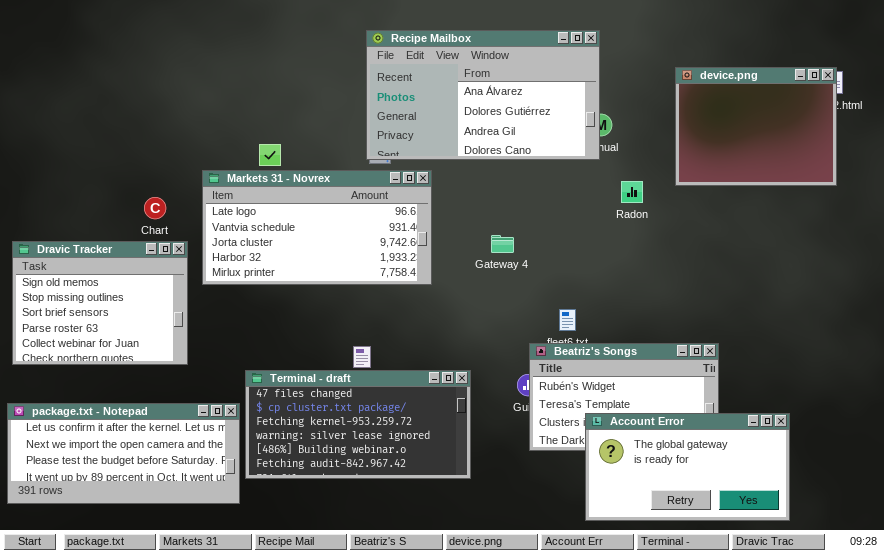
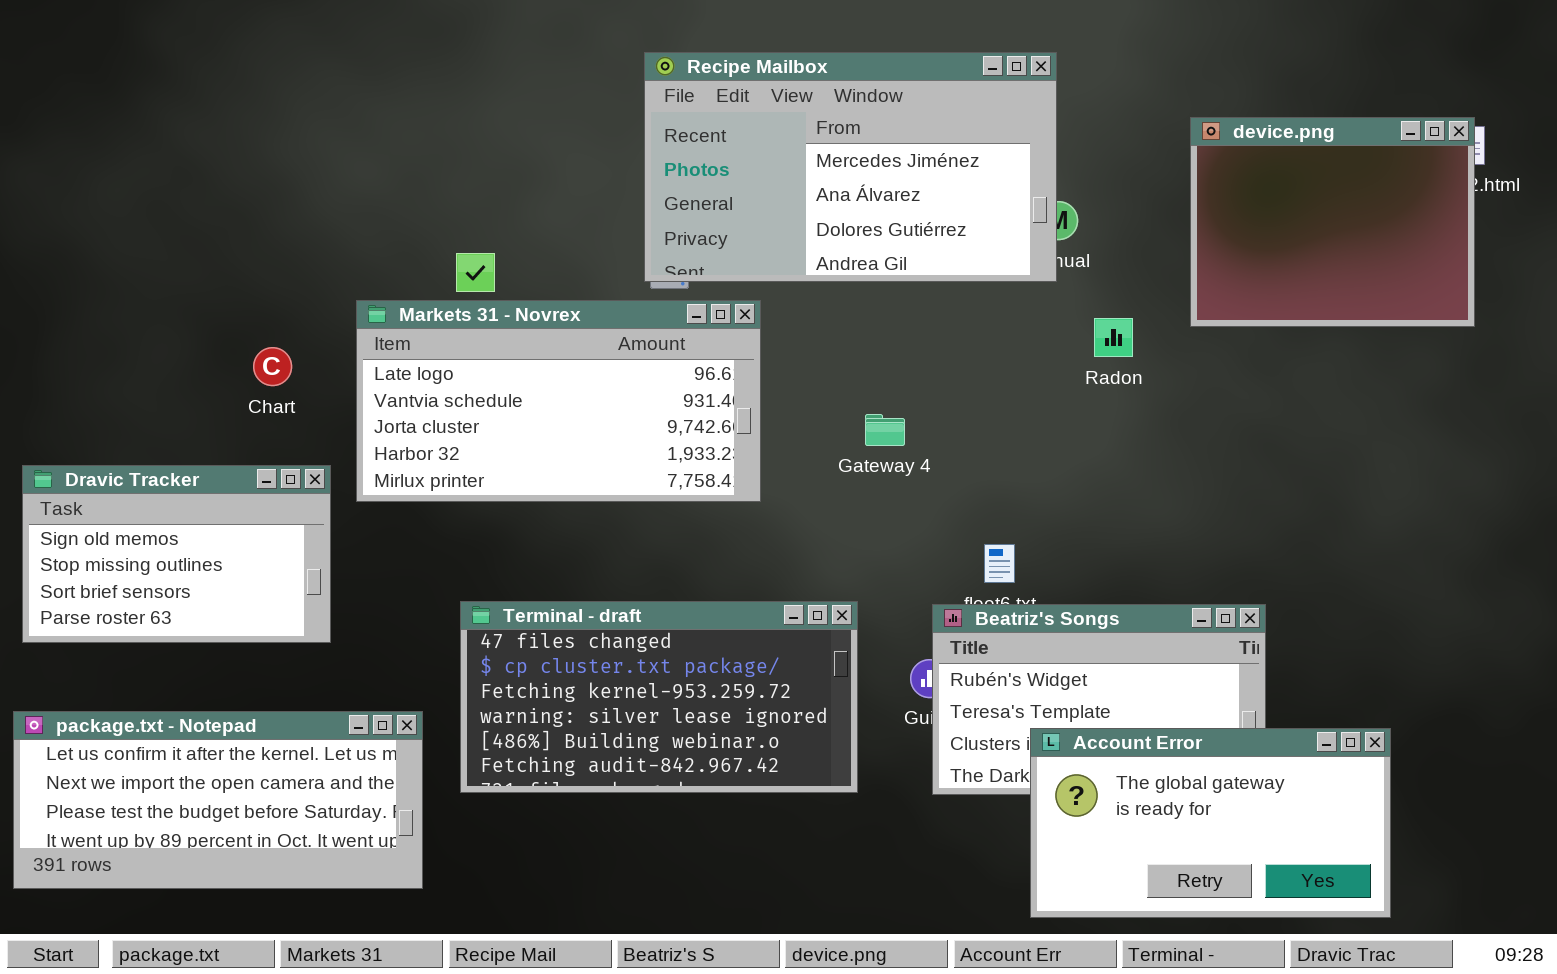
Recipe Mailbox: [366,30,600,160] -> [644,52,1057,282], scrolled up 1 row
Dravic Tracker: [12,241,188,365] -> [22,465,331,643], resized
Terminal - draft: [245,370,471,479] -> [460,601,858,793], moved

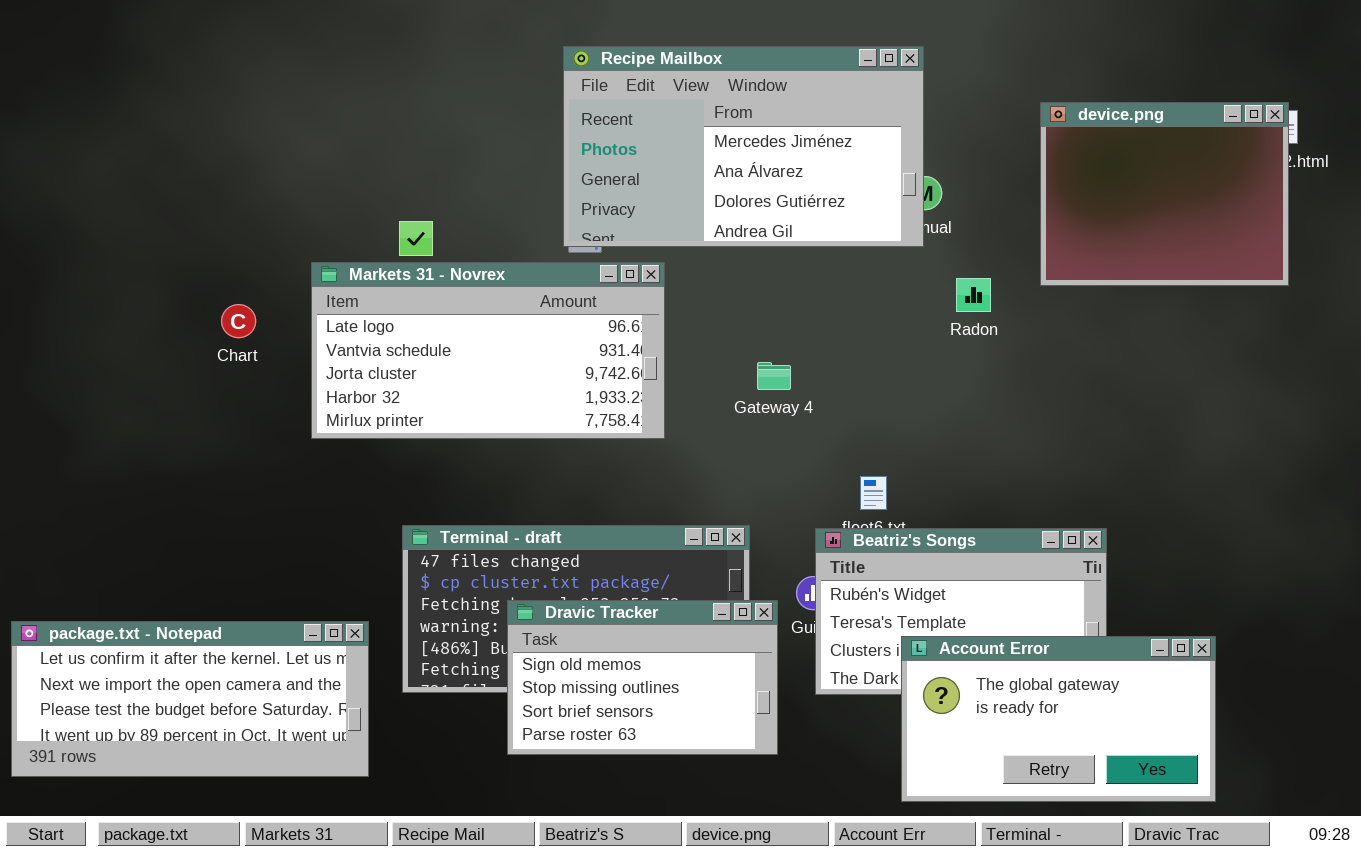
Dravic Tracker: [22,465,331,643] -> [507,600,778,755], moved

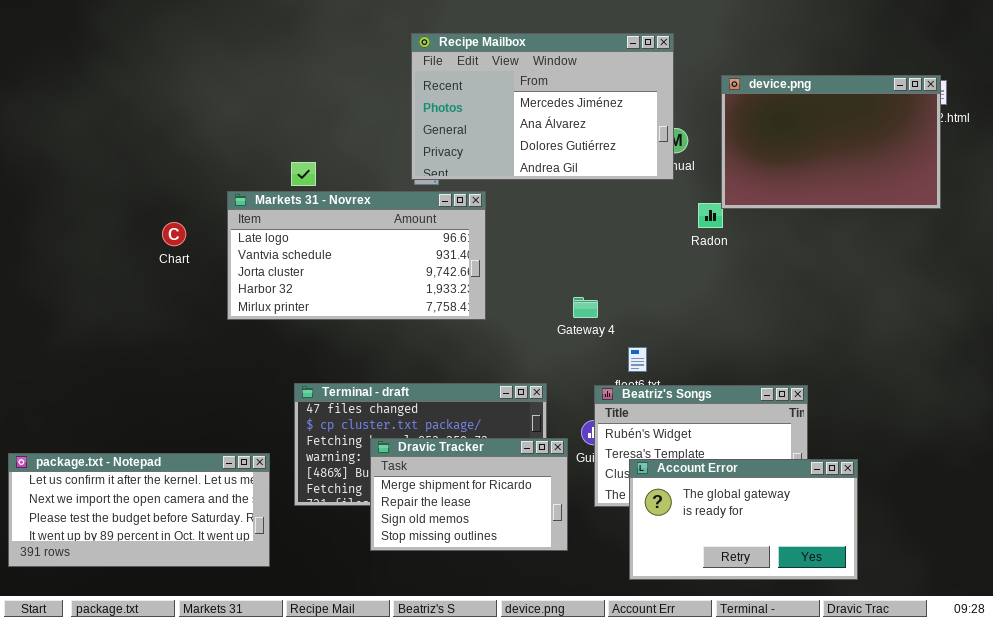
device.png: [1040,102,1289,286] -> [721,75,941,209], resized
Gateway 4: [757,362,791,390] -> [573,297,598,318], moved
Dravic Tracker: [507,600,778,755] -> [370,438,568,551], scrolled up 2 rows
Account Error: [901,636,1216,802] -> [629,459,858,580], moved

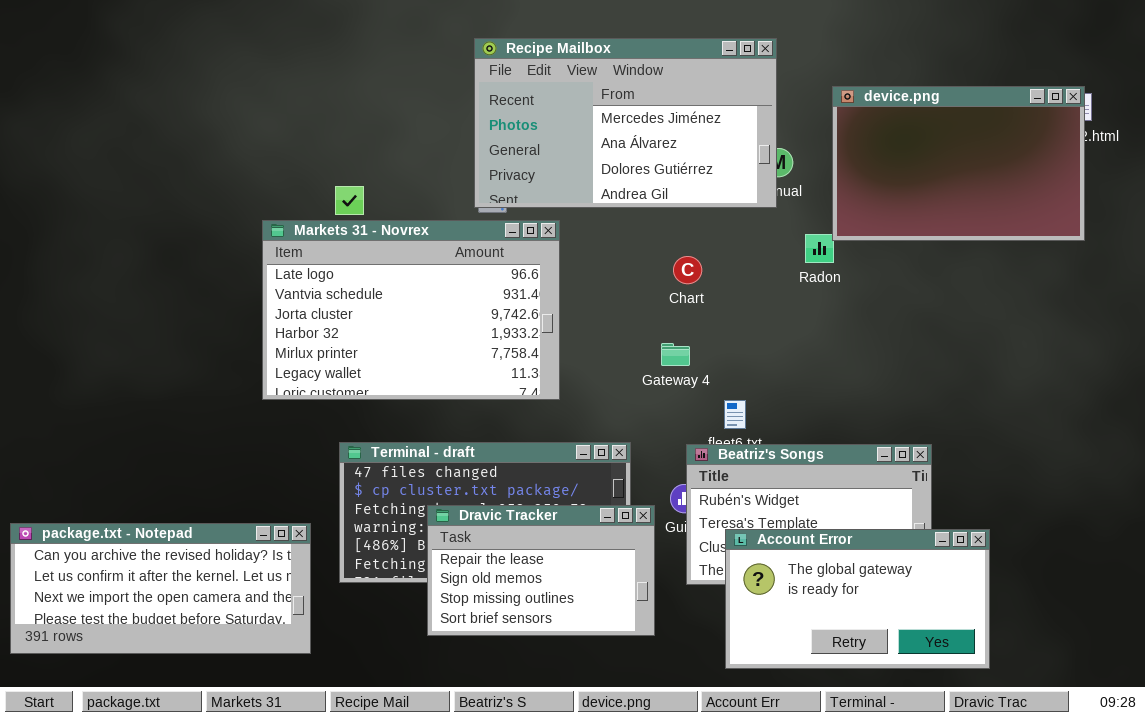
Markets 31 - Novrex: [227,191,486,320] -> [262,220,560,400], resized
Chart: [162,222,186,246] -> [673,256,702,284], moved
Dravic Tracker: [370,438,568,551] -> [427,505,655,636], scrolled down 1 row
package.txt - Notepad: [8,453,270,567] -> [10,523,311,654], scrolled up 1 row

